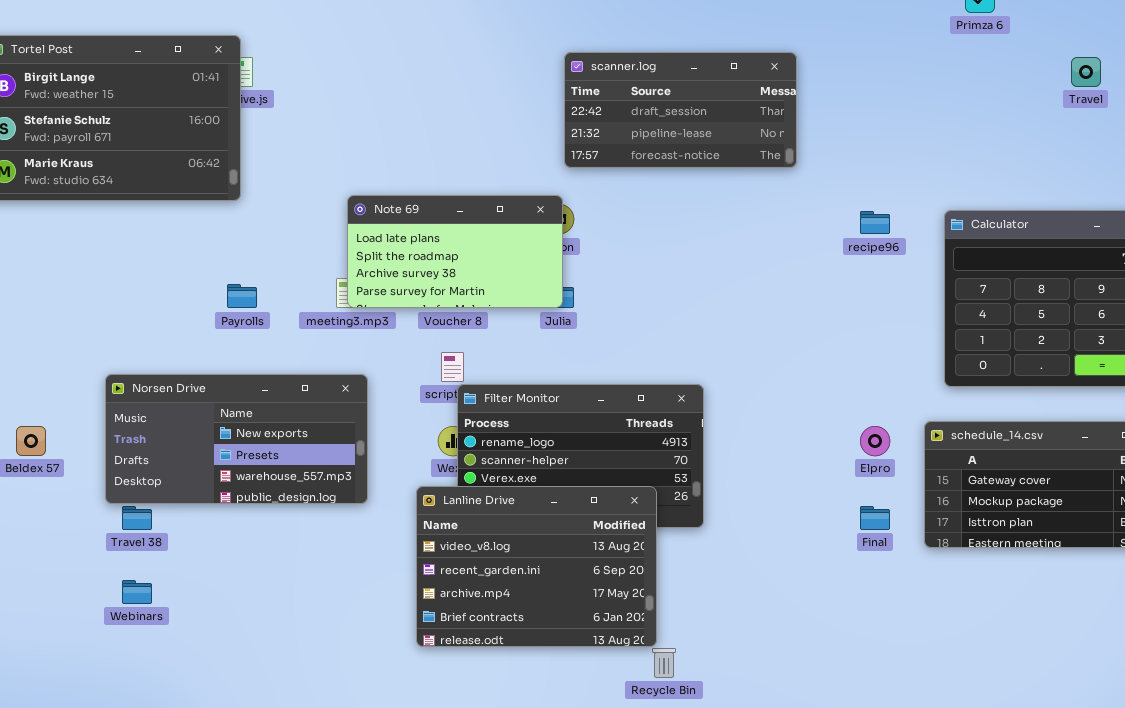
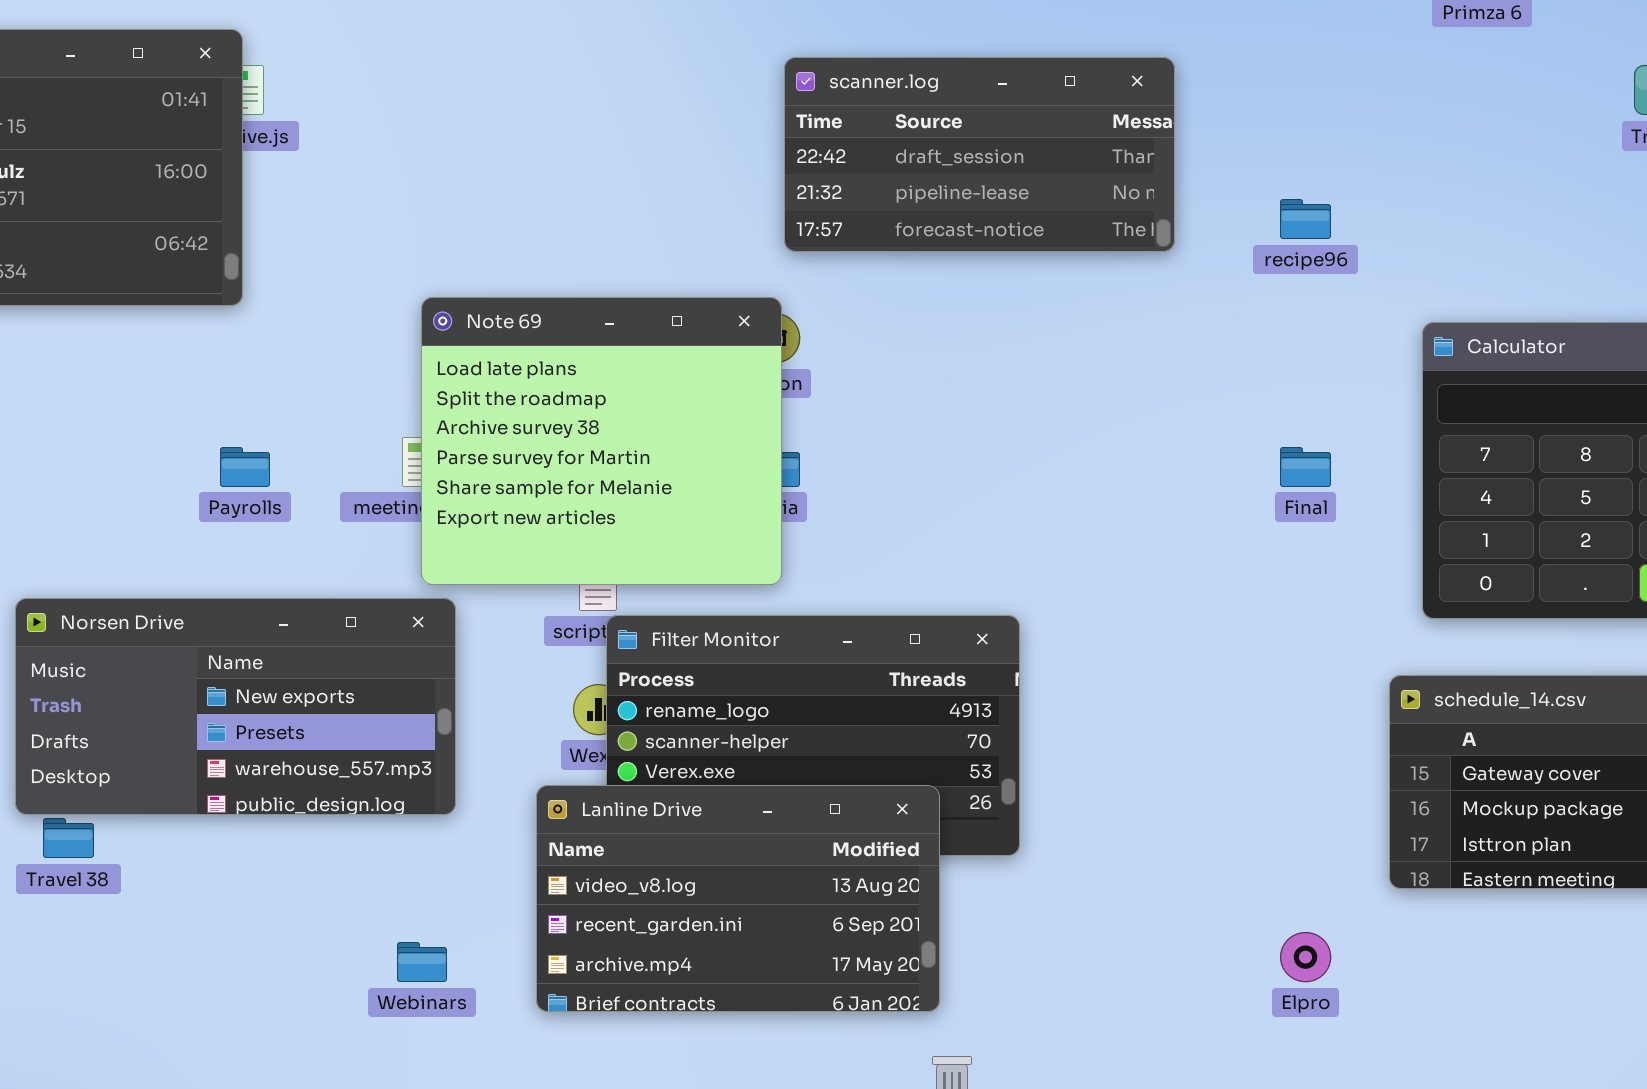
Note 69: [347,195,563,308] -> [421,297,782,585], resized
recipe96: [860,211,890,234] -> [1280,199,1331,239], moved
Elpro: [860,426,890,456] -> [1280,932,1331,982], moved
Lanline Drive: [416,486,657,647] -> [536,785,940,1012], resized
Final: [860,506,890,530] -> [1280,447,1331,487], moved
Webinars: [122,580,152,604] -> [397,942,447,982], moved

